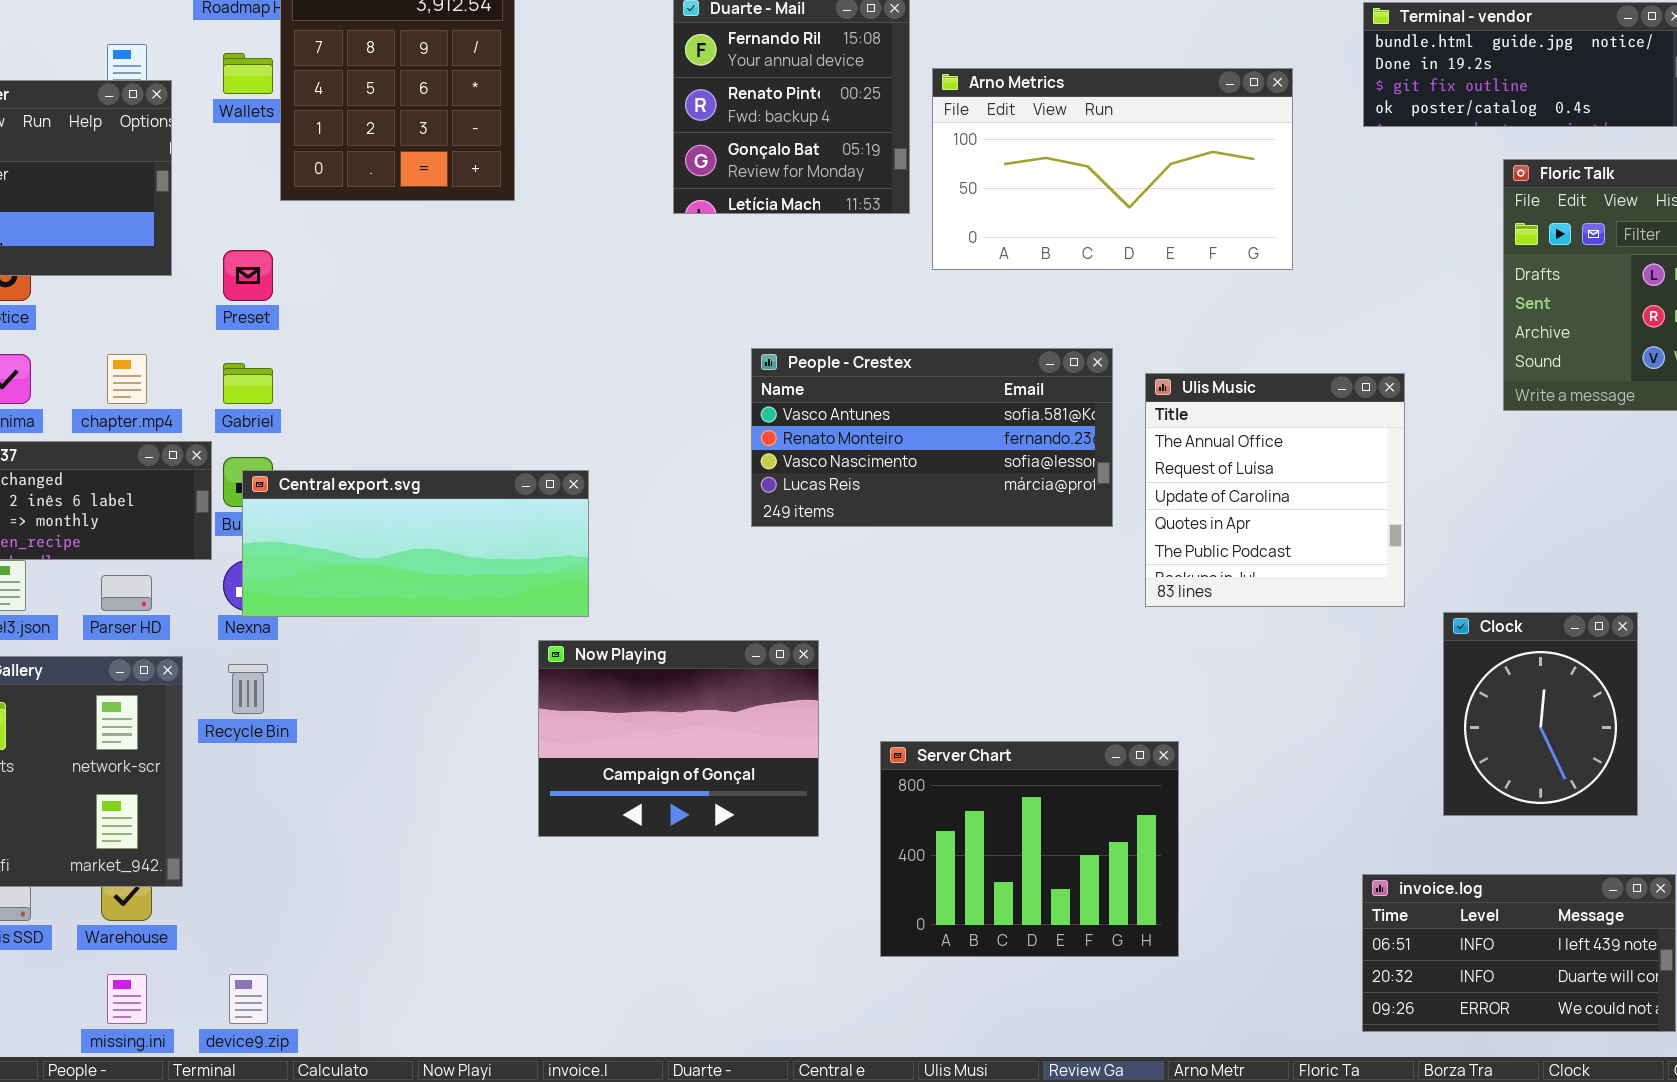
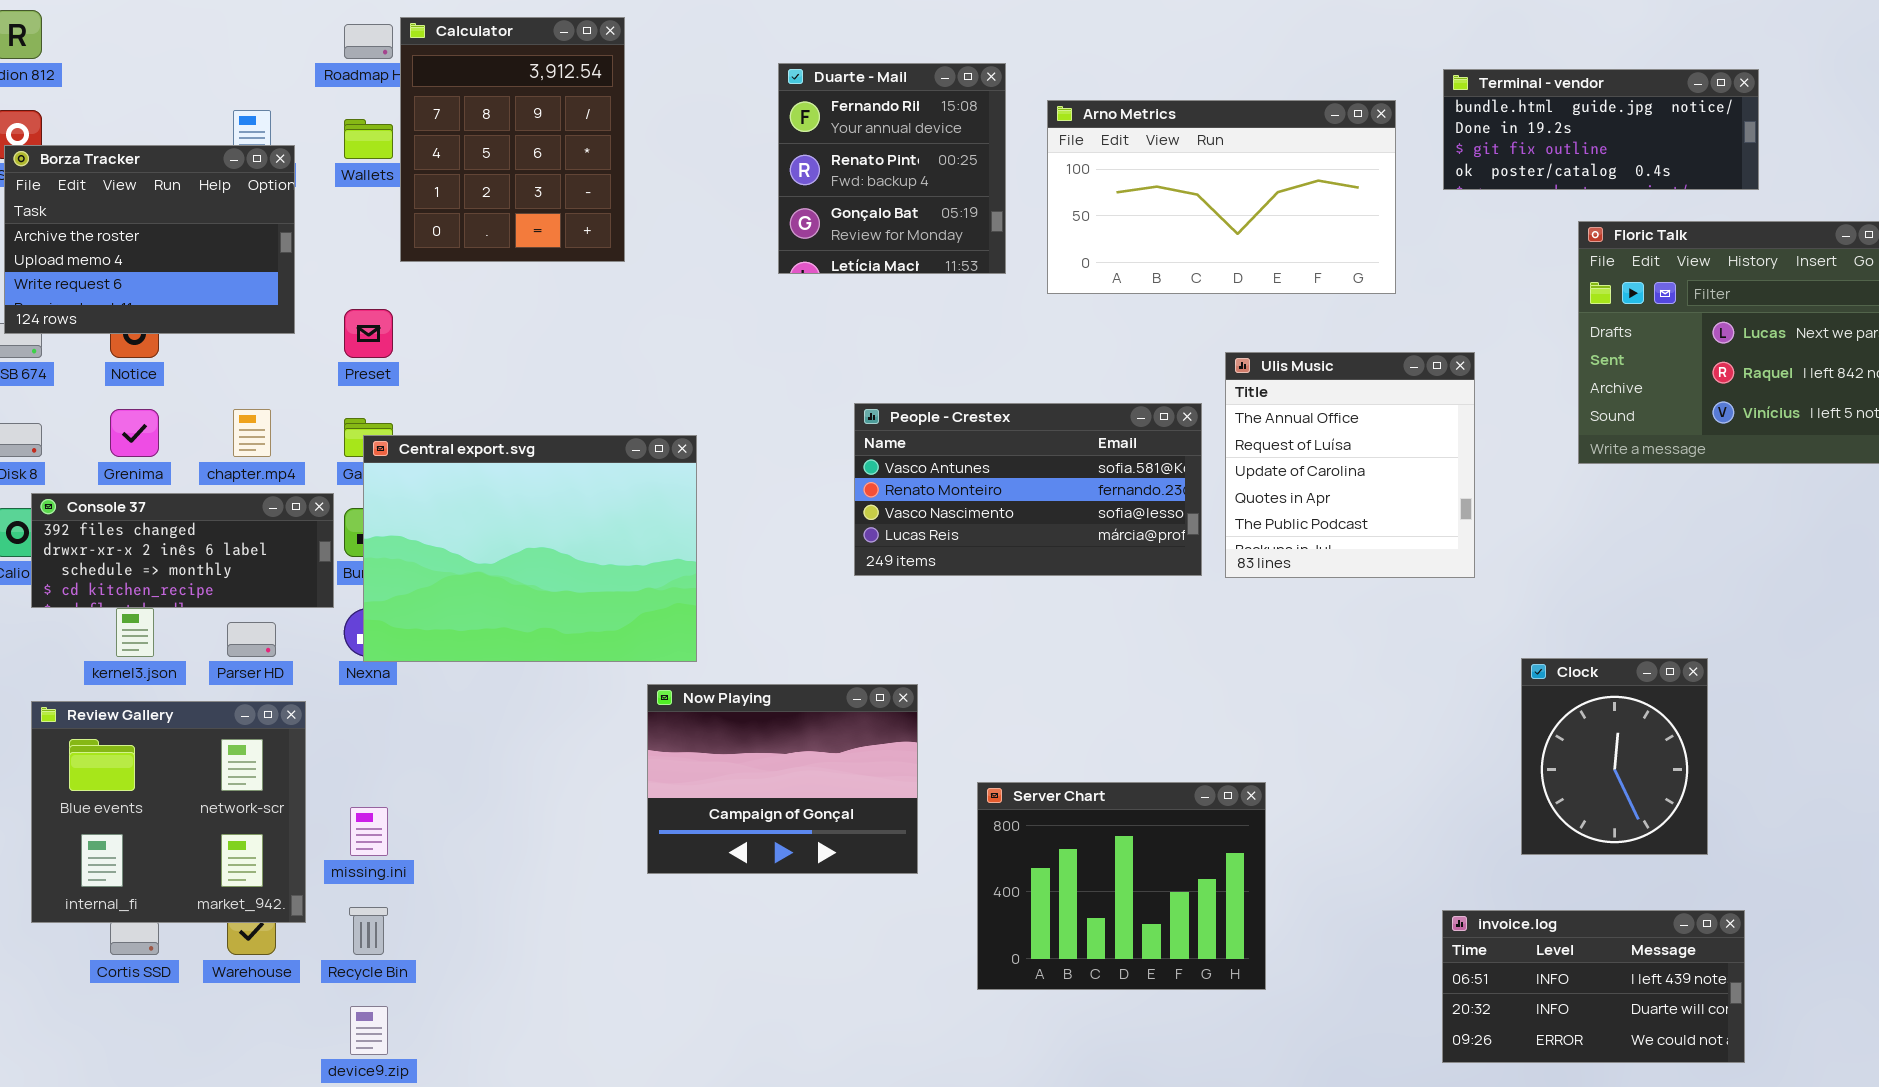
Arno Metrics: [932,68,1293,270] -> [1047,100,1396,294], moved
Ulis Music: [1145,373,1405,607] -> [1225,352,1475,578], moved
Central export.svg: [242,470,589,617] -> [363,435,697,662], resized
Recycle Bin: [228,664,268,714] -> [349,907,388,955], moved
missing.ini: [107,974,147,1024] -> [350,807,388,856], moved

